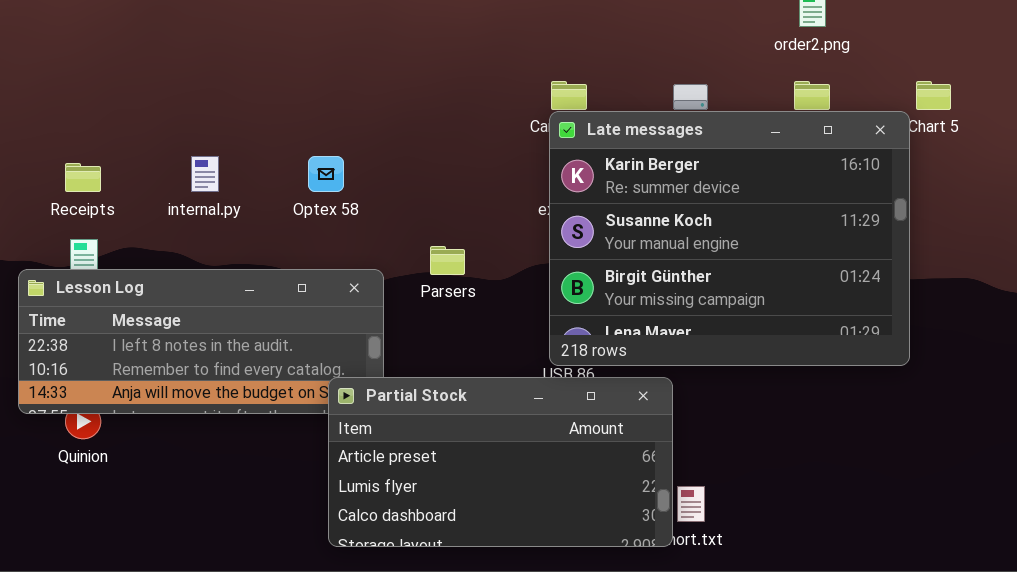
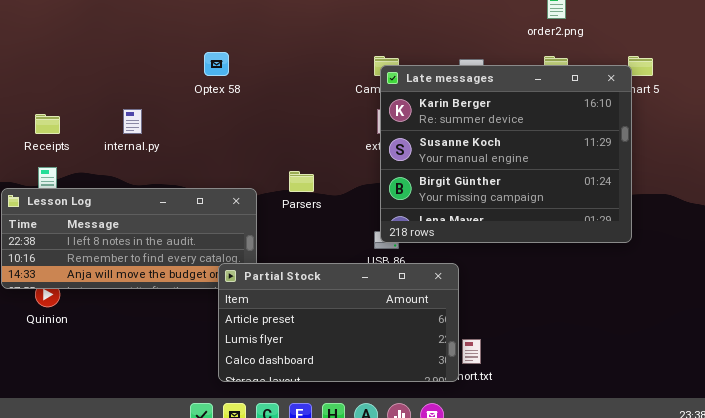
Late messages: [549,111,910,366] -> [380,65,632,243], moved
Optex 58: [308,156,344,192] -> [204,52,229,76], moved

